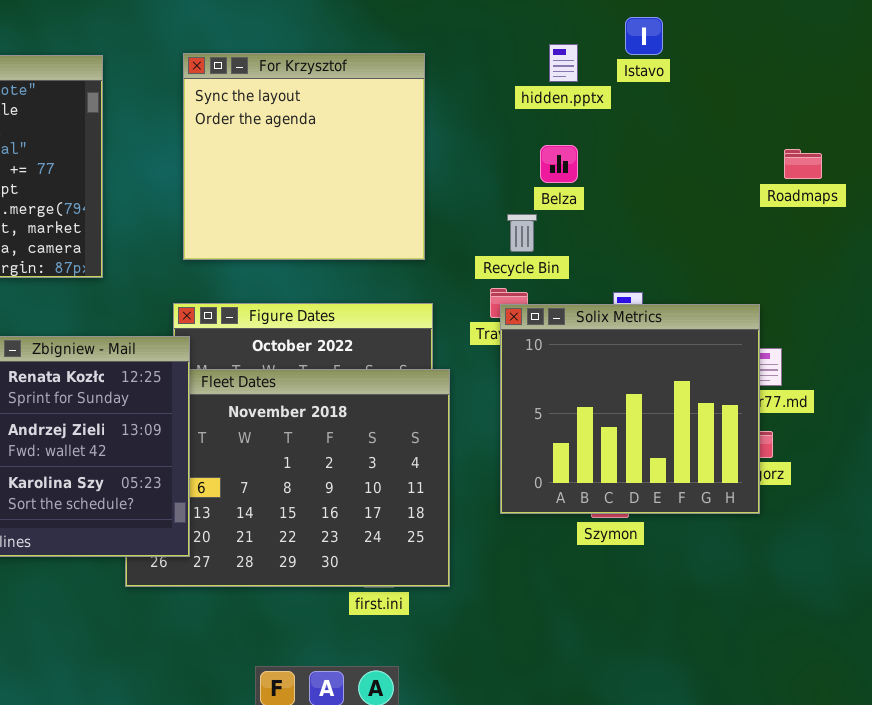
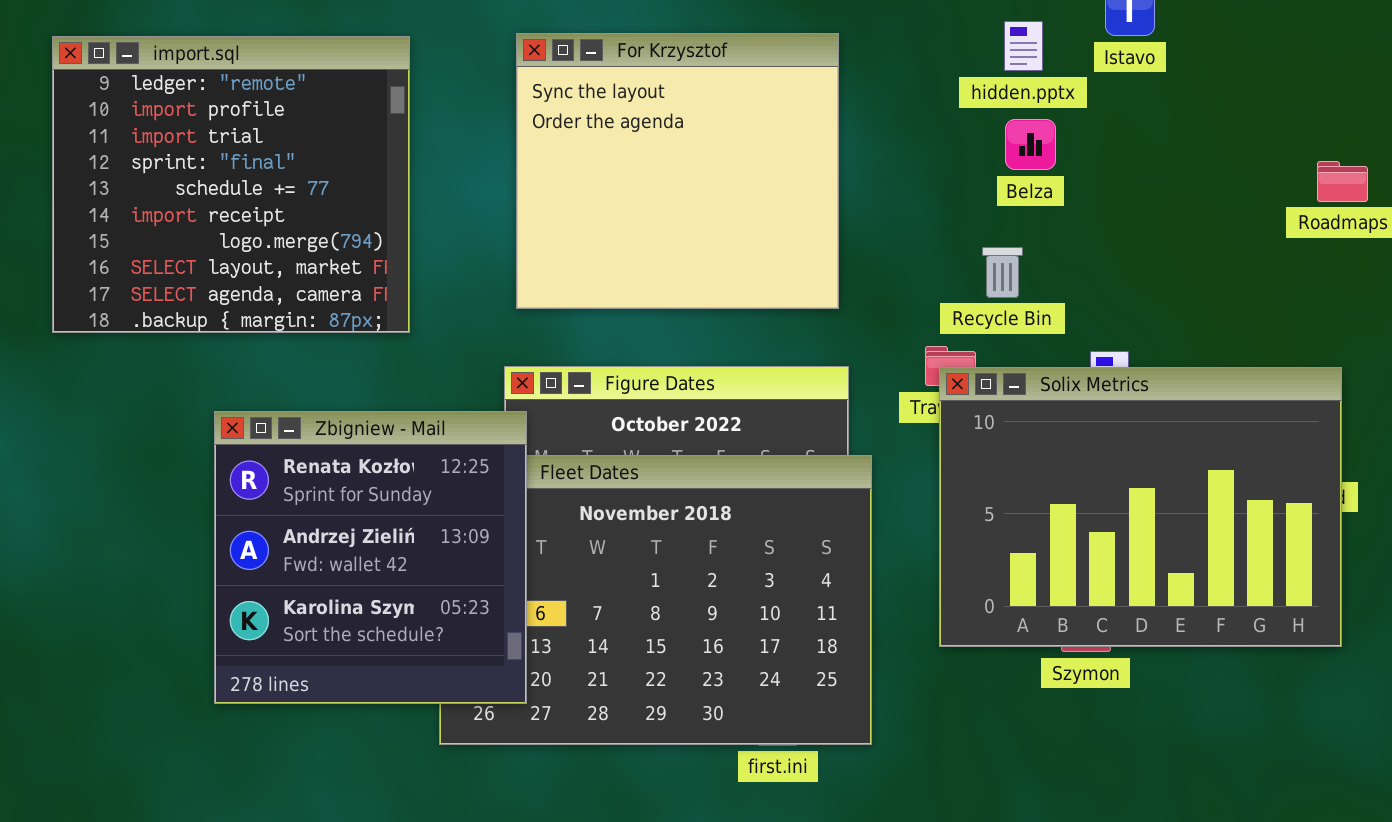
Belza: [540,145,578,183] -> [1005,119,1056,170], moved
Recycle Bin: [507,214,537,252] -> [982,247,1023,298], moved
Solix Metrics: [500,304,760,514] -> [939,367,1342,647], resized

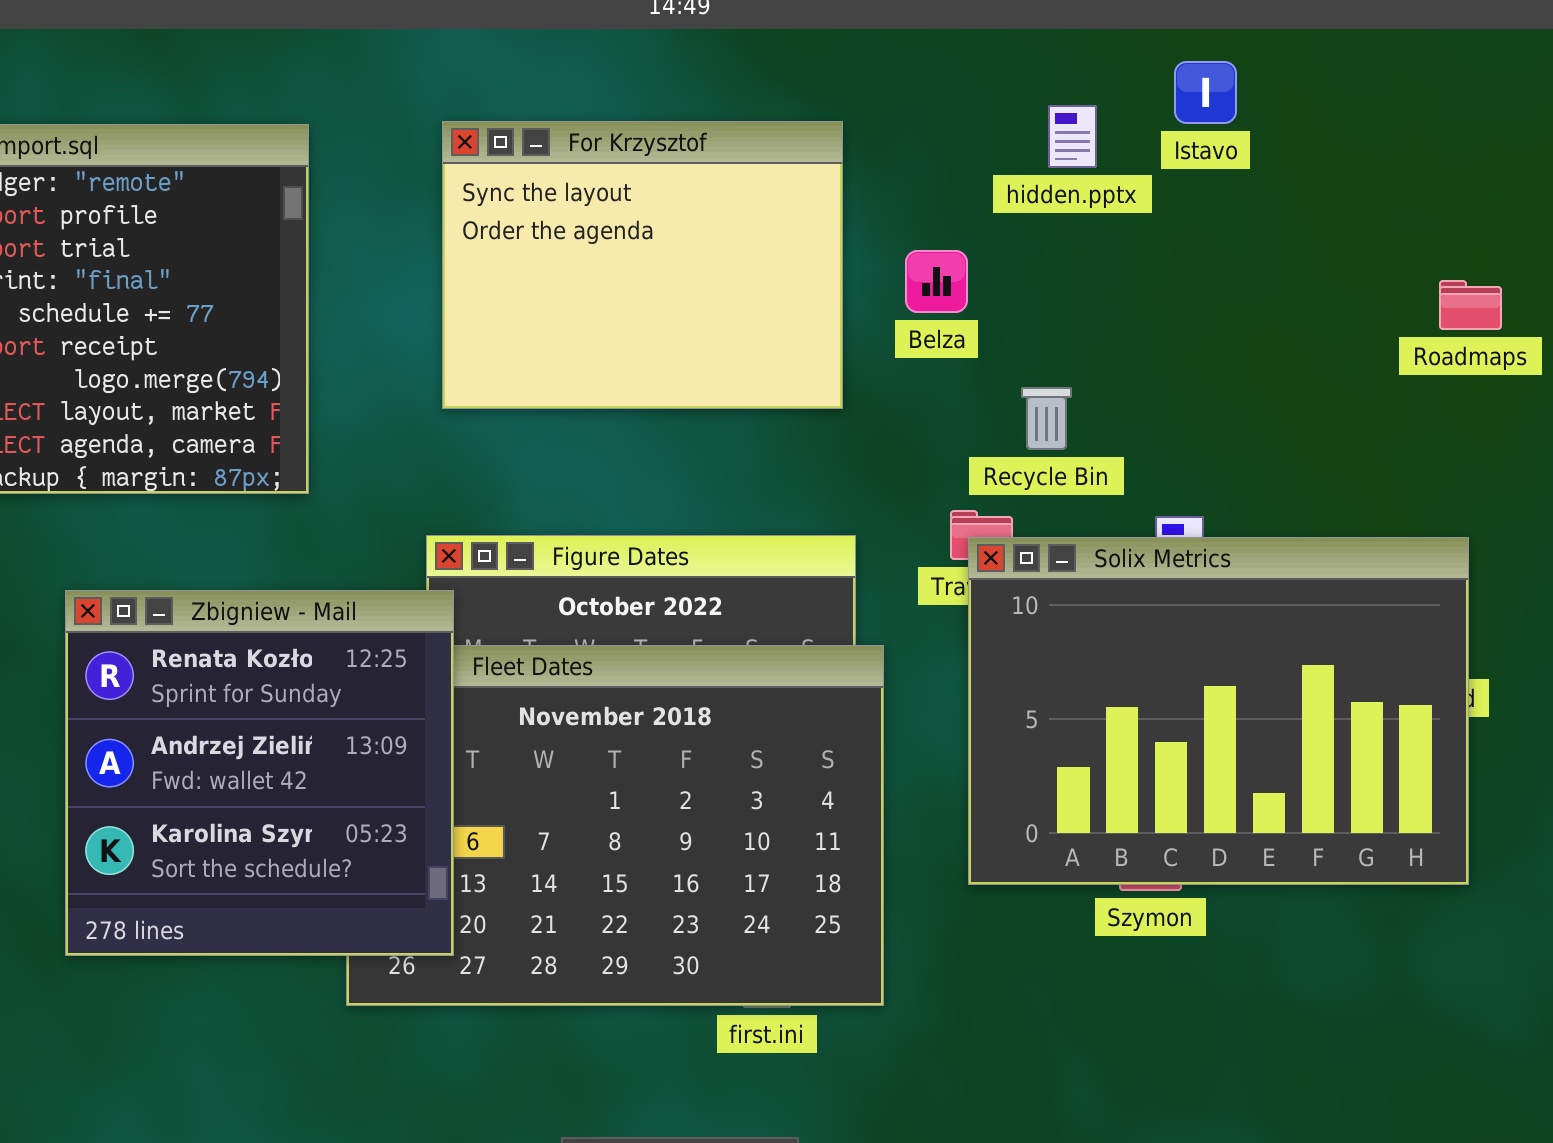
For Krzysztof: [516,33,839,309] -> [442,121,843,409], resized
Belza: [1005,119,1056,170] -> [905,250,968,313], moved

